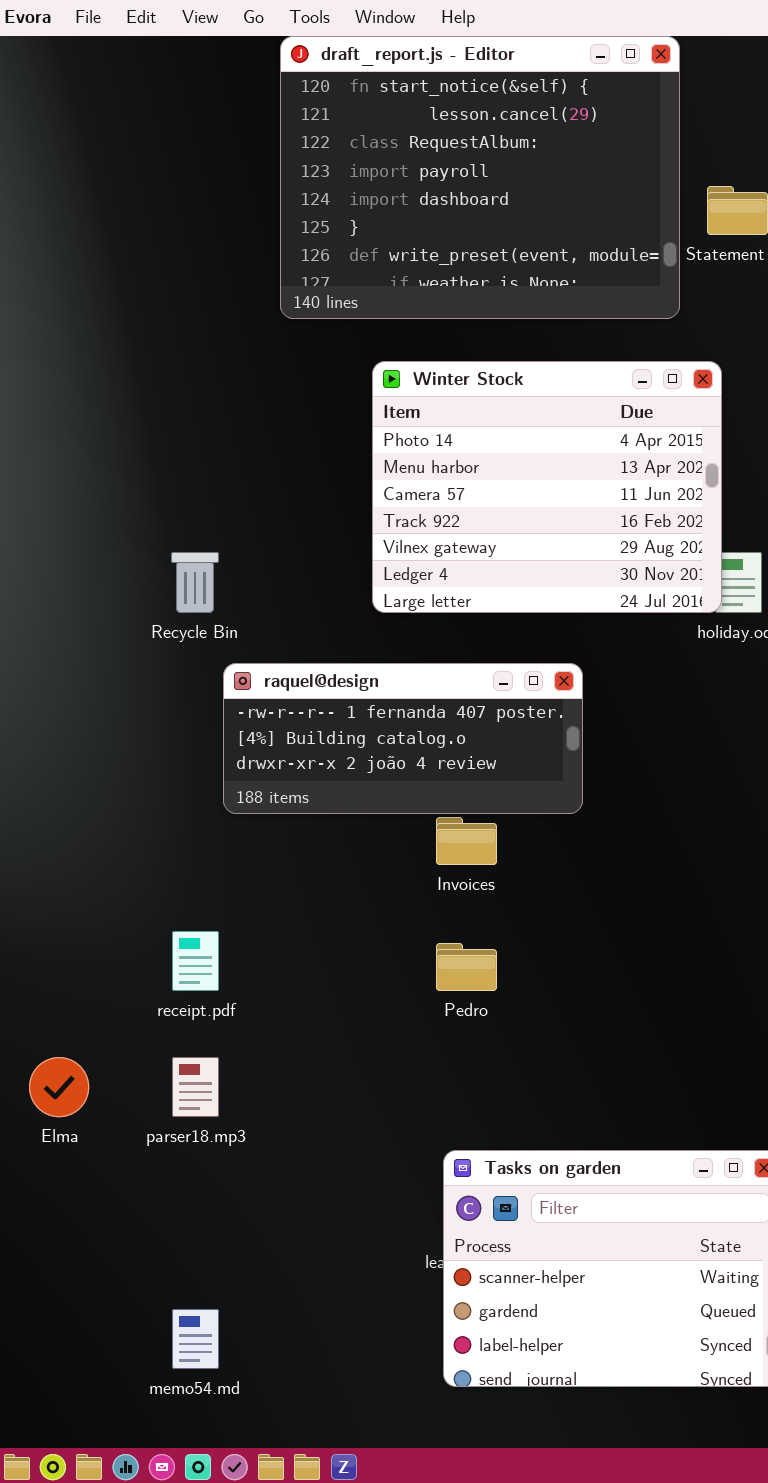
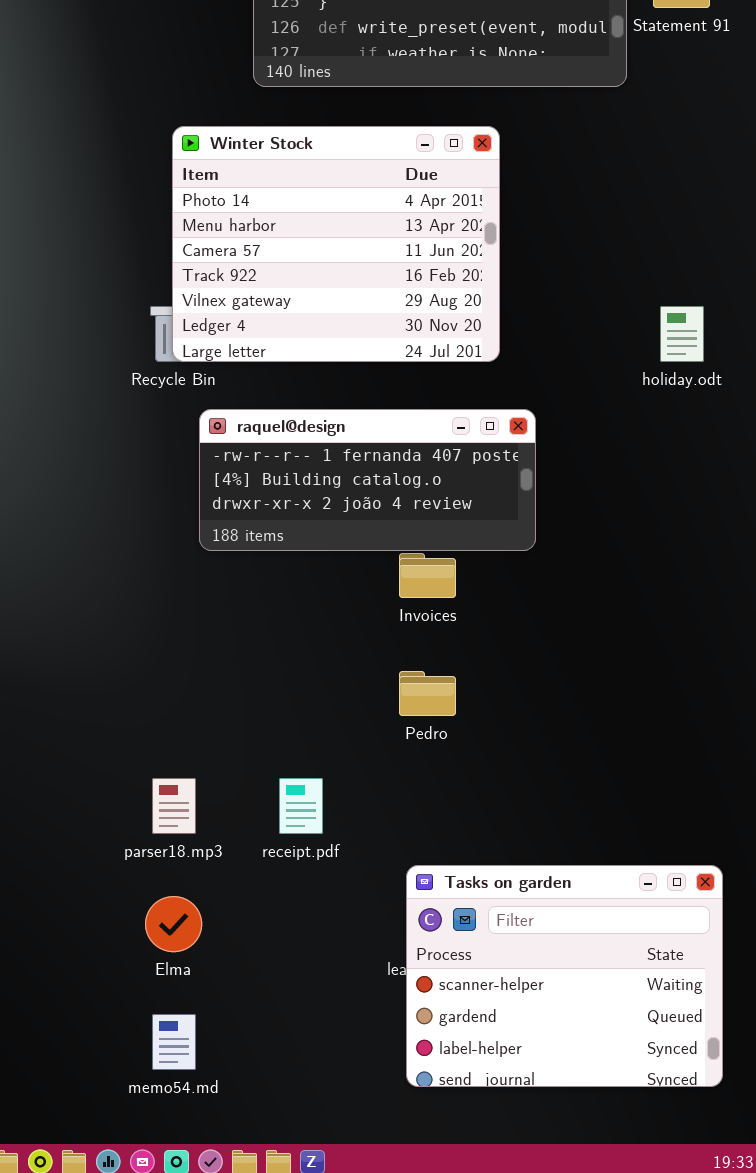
Winter Stock: [372,361,722,613] -> [172,126,500,362], moved
receipt.pdf: [172,931,219,991] -> [279,778,323,834], moved
Elma: [29,1057,89,1117] -> [145,896,202,952], moved

